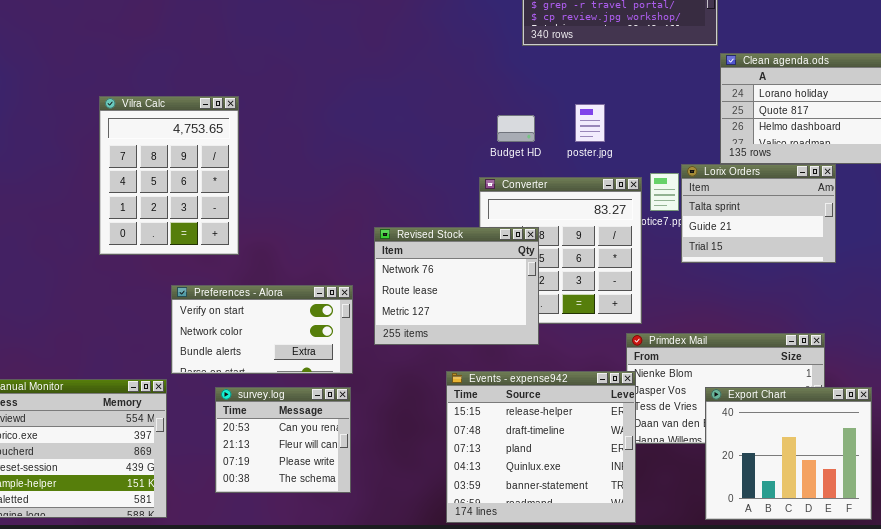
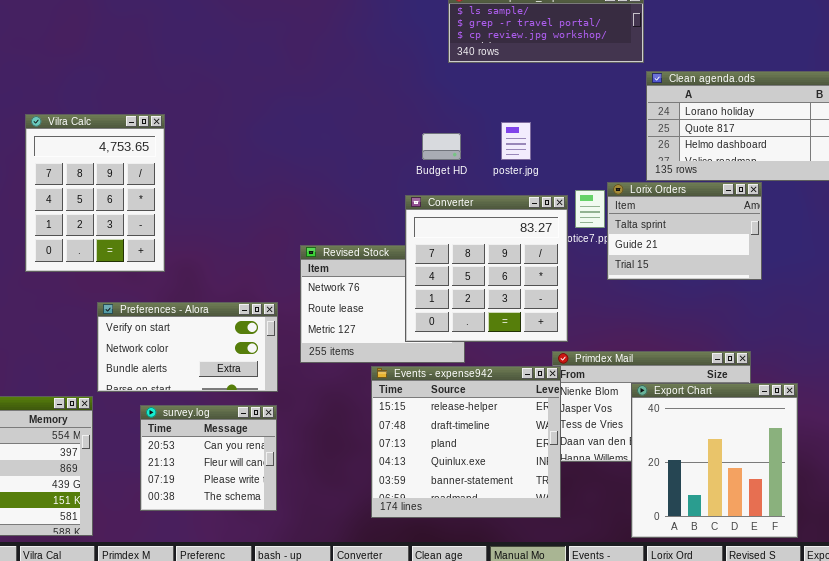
Converter: [479,177,642,324] -> [405,195,568,342], raised
Events - expense942: [446,371,636,523] -> [371,366,561,518], moved
Export Chart: [705,387,872,520] -> [631,383,798,538], resized

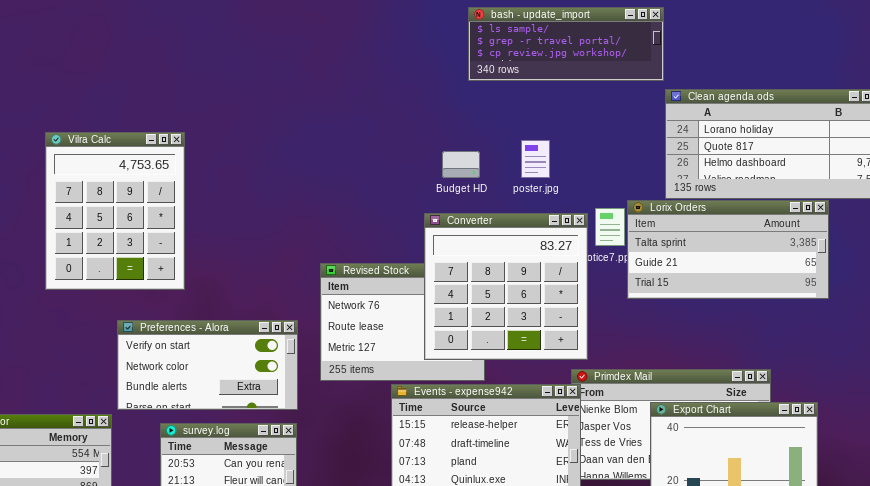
Lorix Orders: [607,182,762,280] -> [627,200,829,299], resized

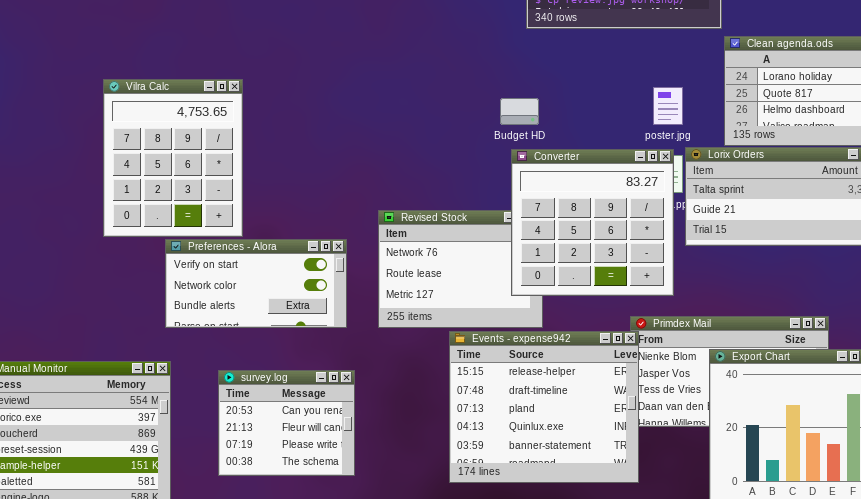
poster.jpg: [521,140,550,178] -> [653,87,683,125], moved
Converter: [424,213,588,360] -> [511,149,674,296], moved
Preferences - Alora: [117,320,298,410] -> [165,239,347,328], moved

